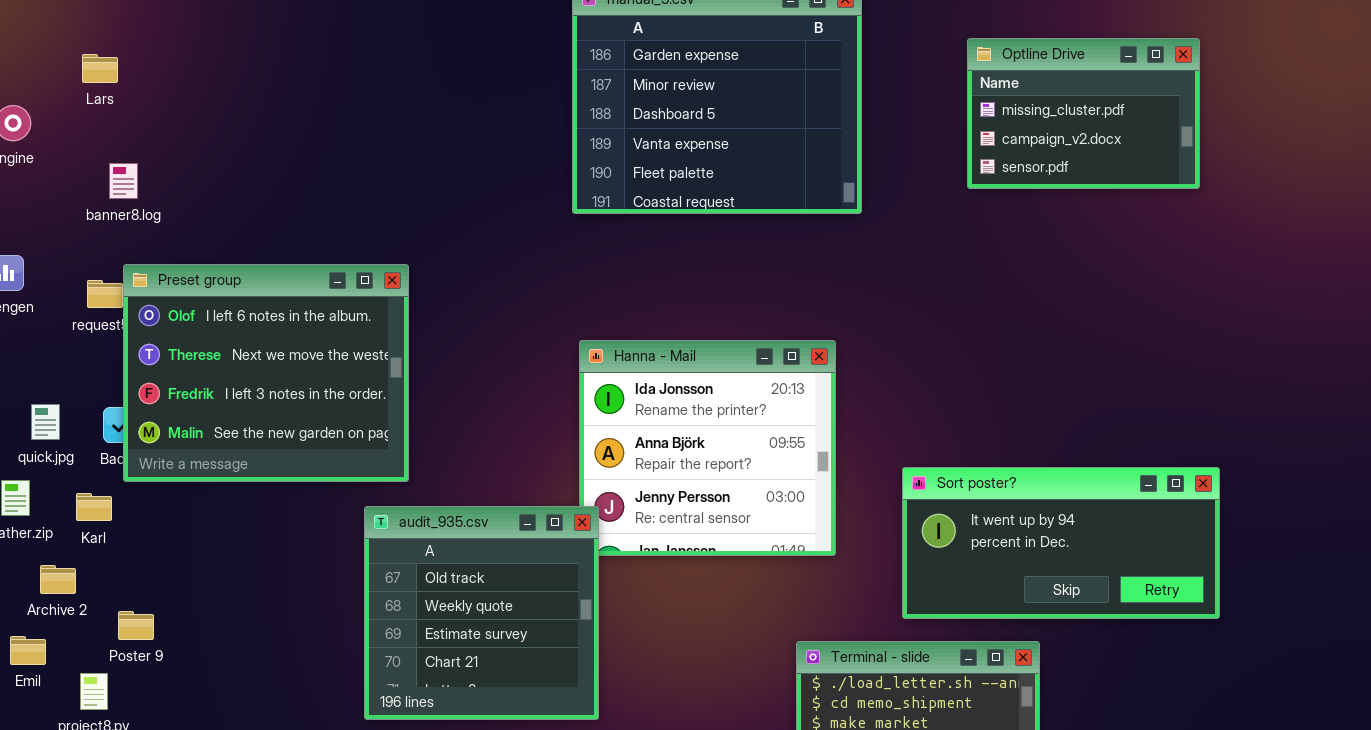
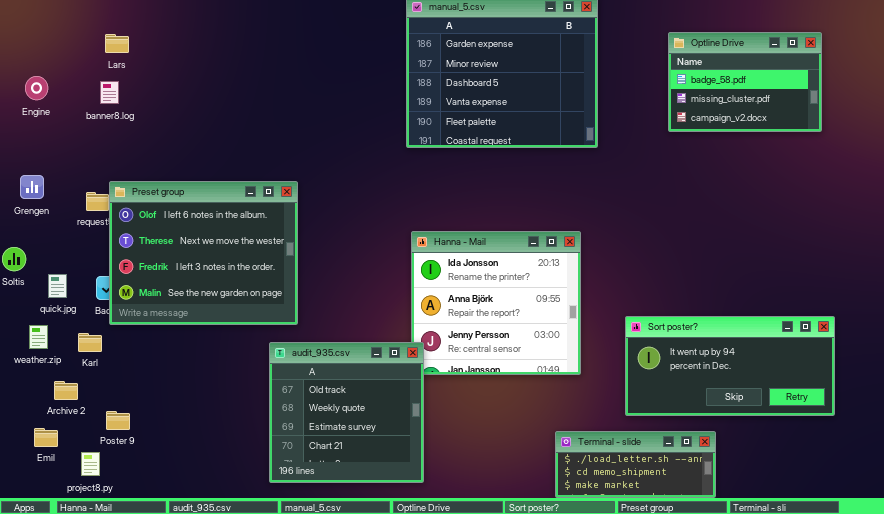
Optline Drive: [967,38,1200,189] -> [668,32,822,132], scrolled up 1 row
Lars: [82,54,118,83] -> [105,34,129,53], moved
banner8.log: [109,163,138,199] -> [100,81,119,104], moved

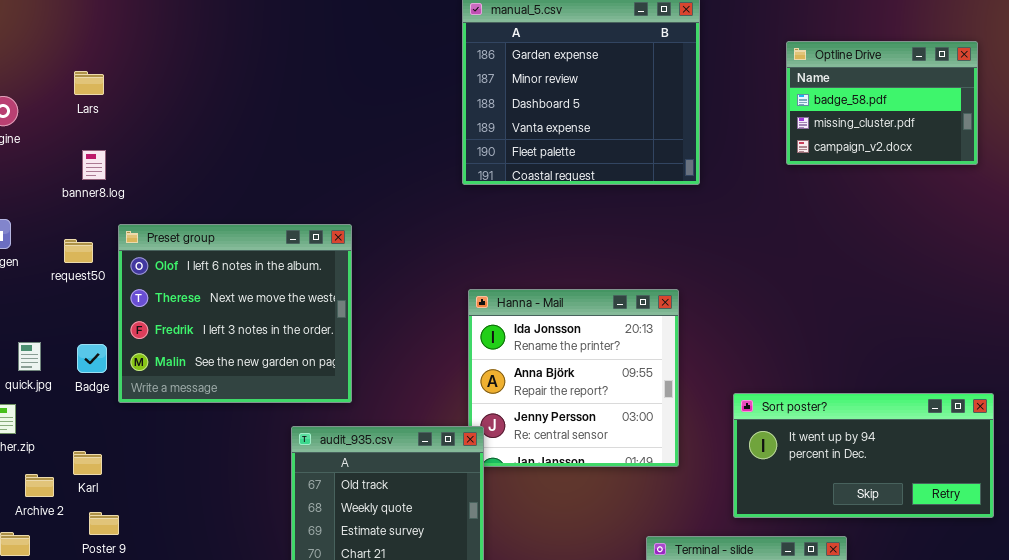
Lars: [105,34,129,53] -> [74,71,104,95], moved
banner8.log: [100,81,119,104] -> [82,150,106,180], moved
Preset group: [109,181,298,325] -> [118,224,352,403], moved
Karl: [78,333,102,352] -> [73,451,102,475], moved

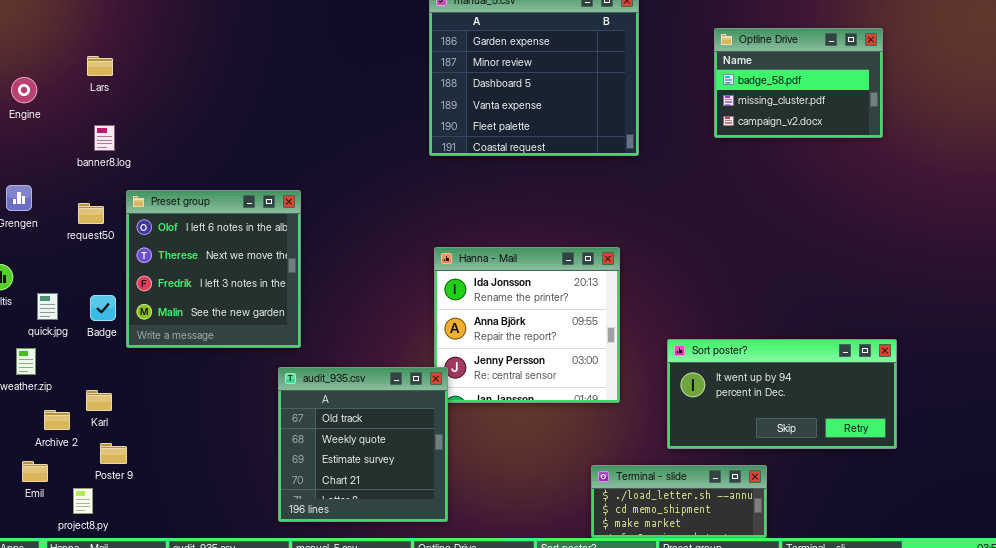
Preset group: [118,224,352,403] -> [126,190,301,348], resized

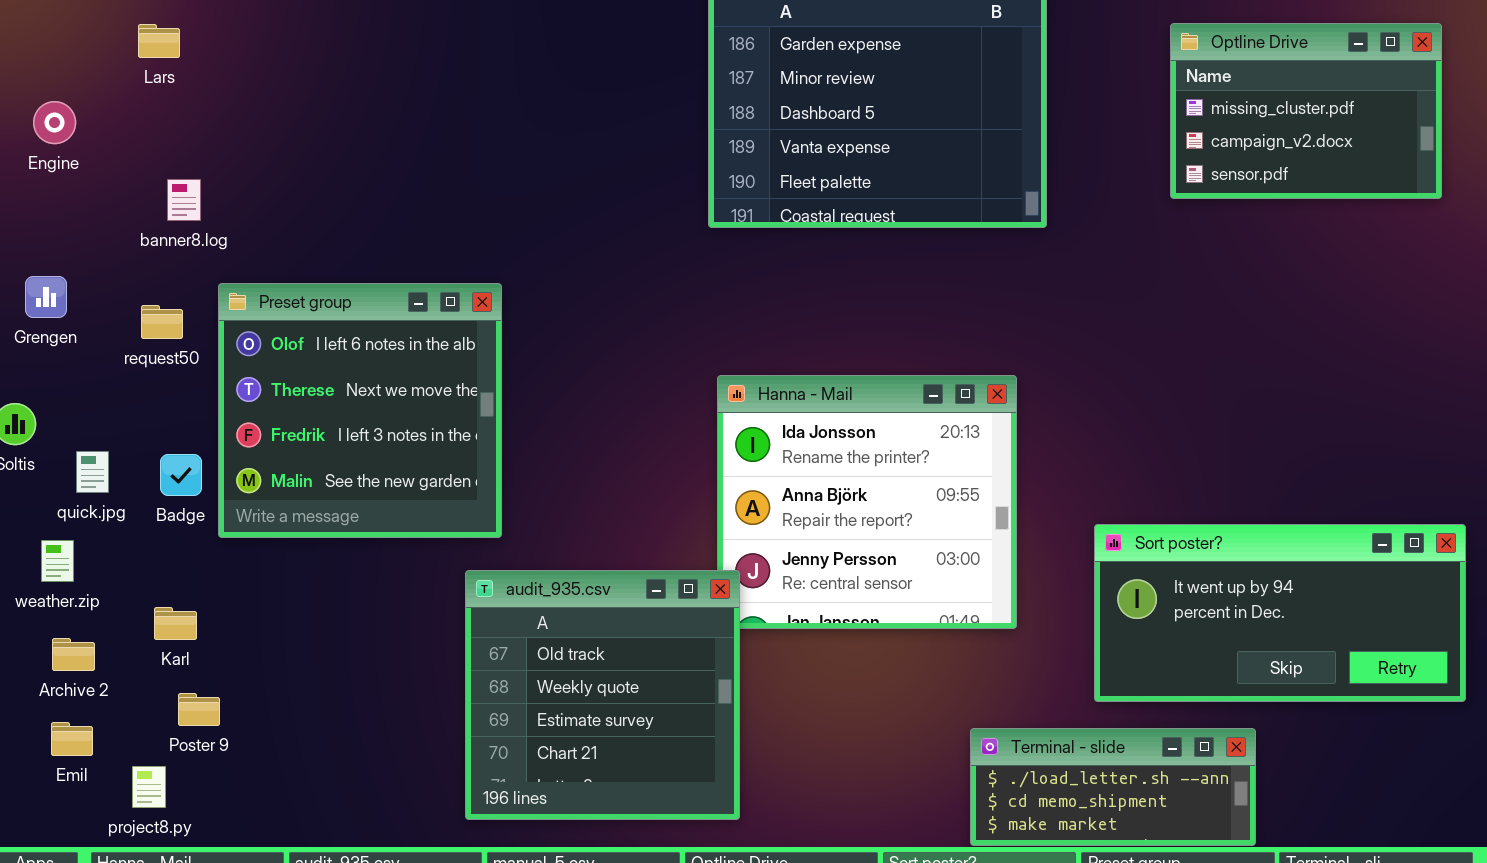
Optline Drive: [714,28,883,138] -> [1170,23,1442,199], scrolled down 1 row
Lars: [87,56,113,76] -> [138,24,180,58], moved
Archive 2: [44,410,70,430] -> [52,638,95,671], moved

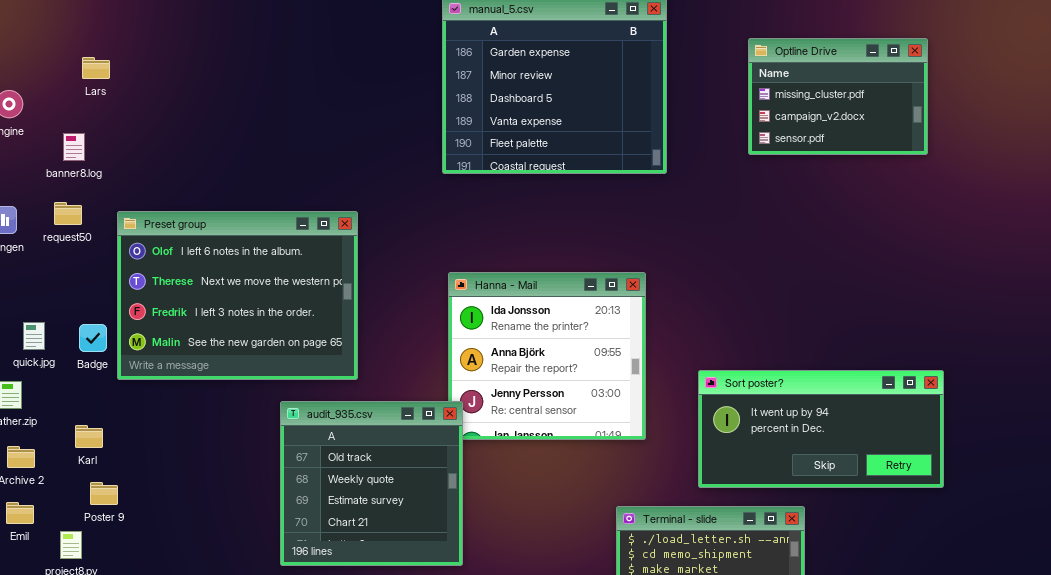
Lars: [138,24,180,58] -> [82,57,110,79], moved
banner8.log: [167,179,201,221] -> [63,133,85,161], moved
Preset group: [218,283,502,538] -> [117,211,358,380], resized
request50: [141,305,183,339] -> [54,202,82,225], moved

